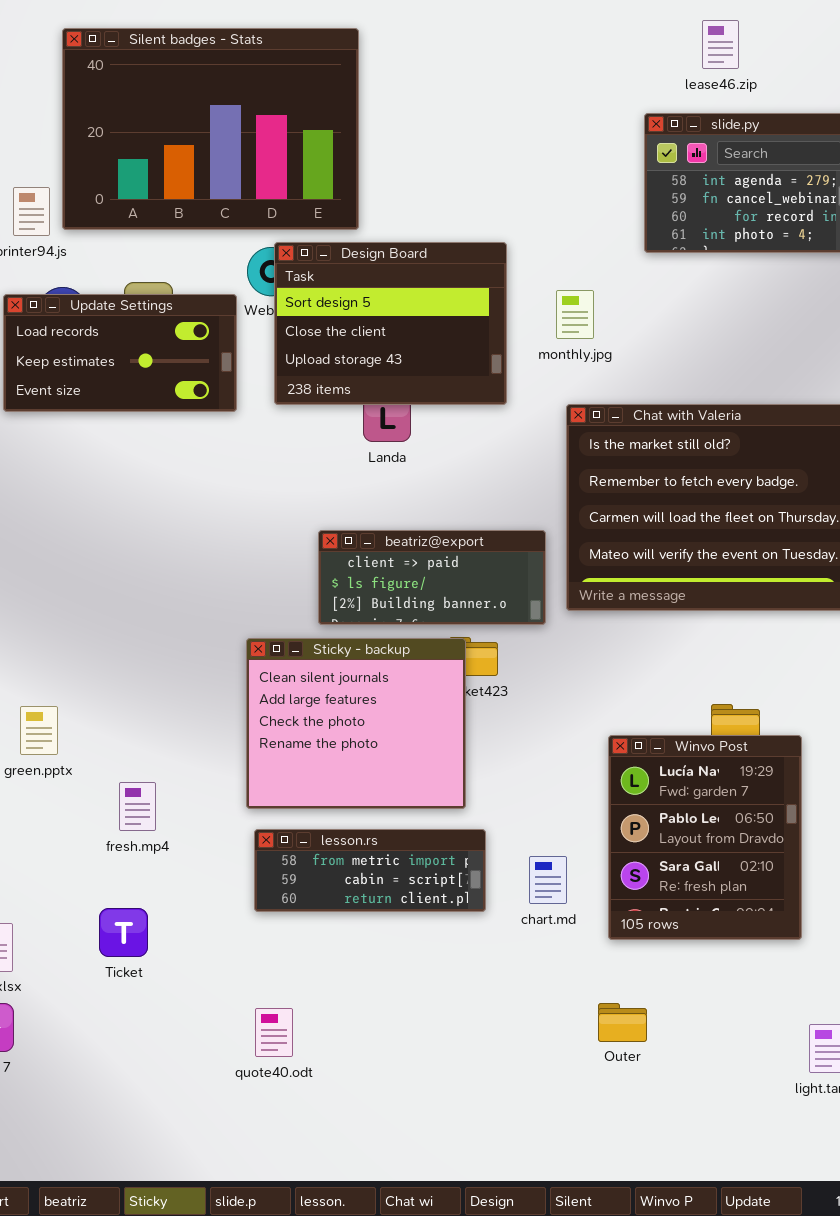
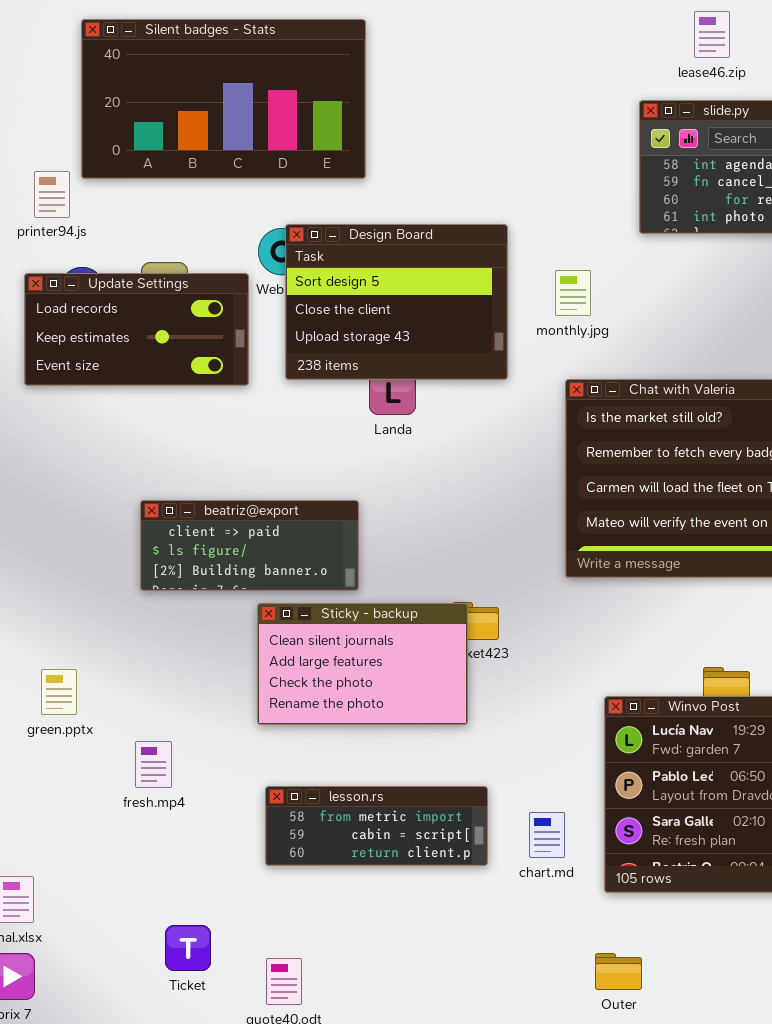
Silent badges - Stats: [62,28,359,230] -> [81,19,366,179], resized
beatriz@export: [318,530,546,625] -> [140,500,359,591], moved
Sticky - backup: [246,638,466,809] -> [257,603,468,725], resized
Ticket: [99,908,148,957] -> [165,925,211,971], moved

